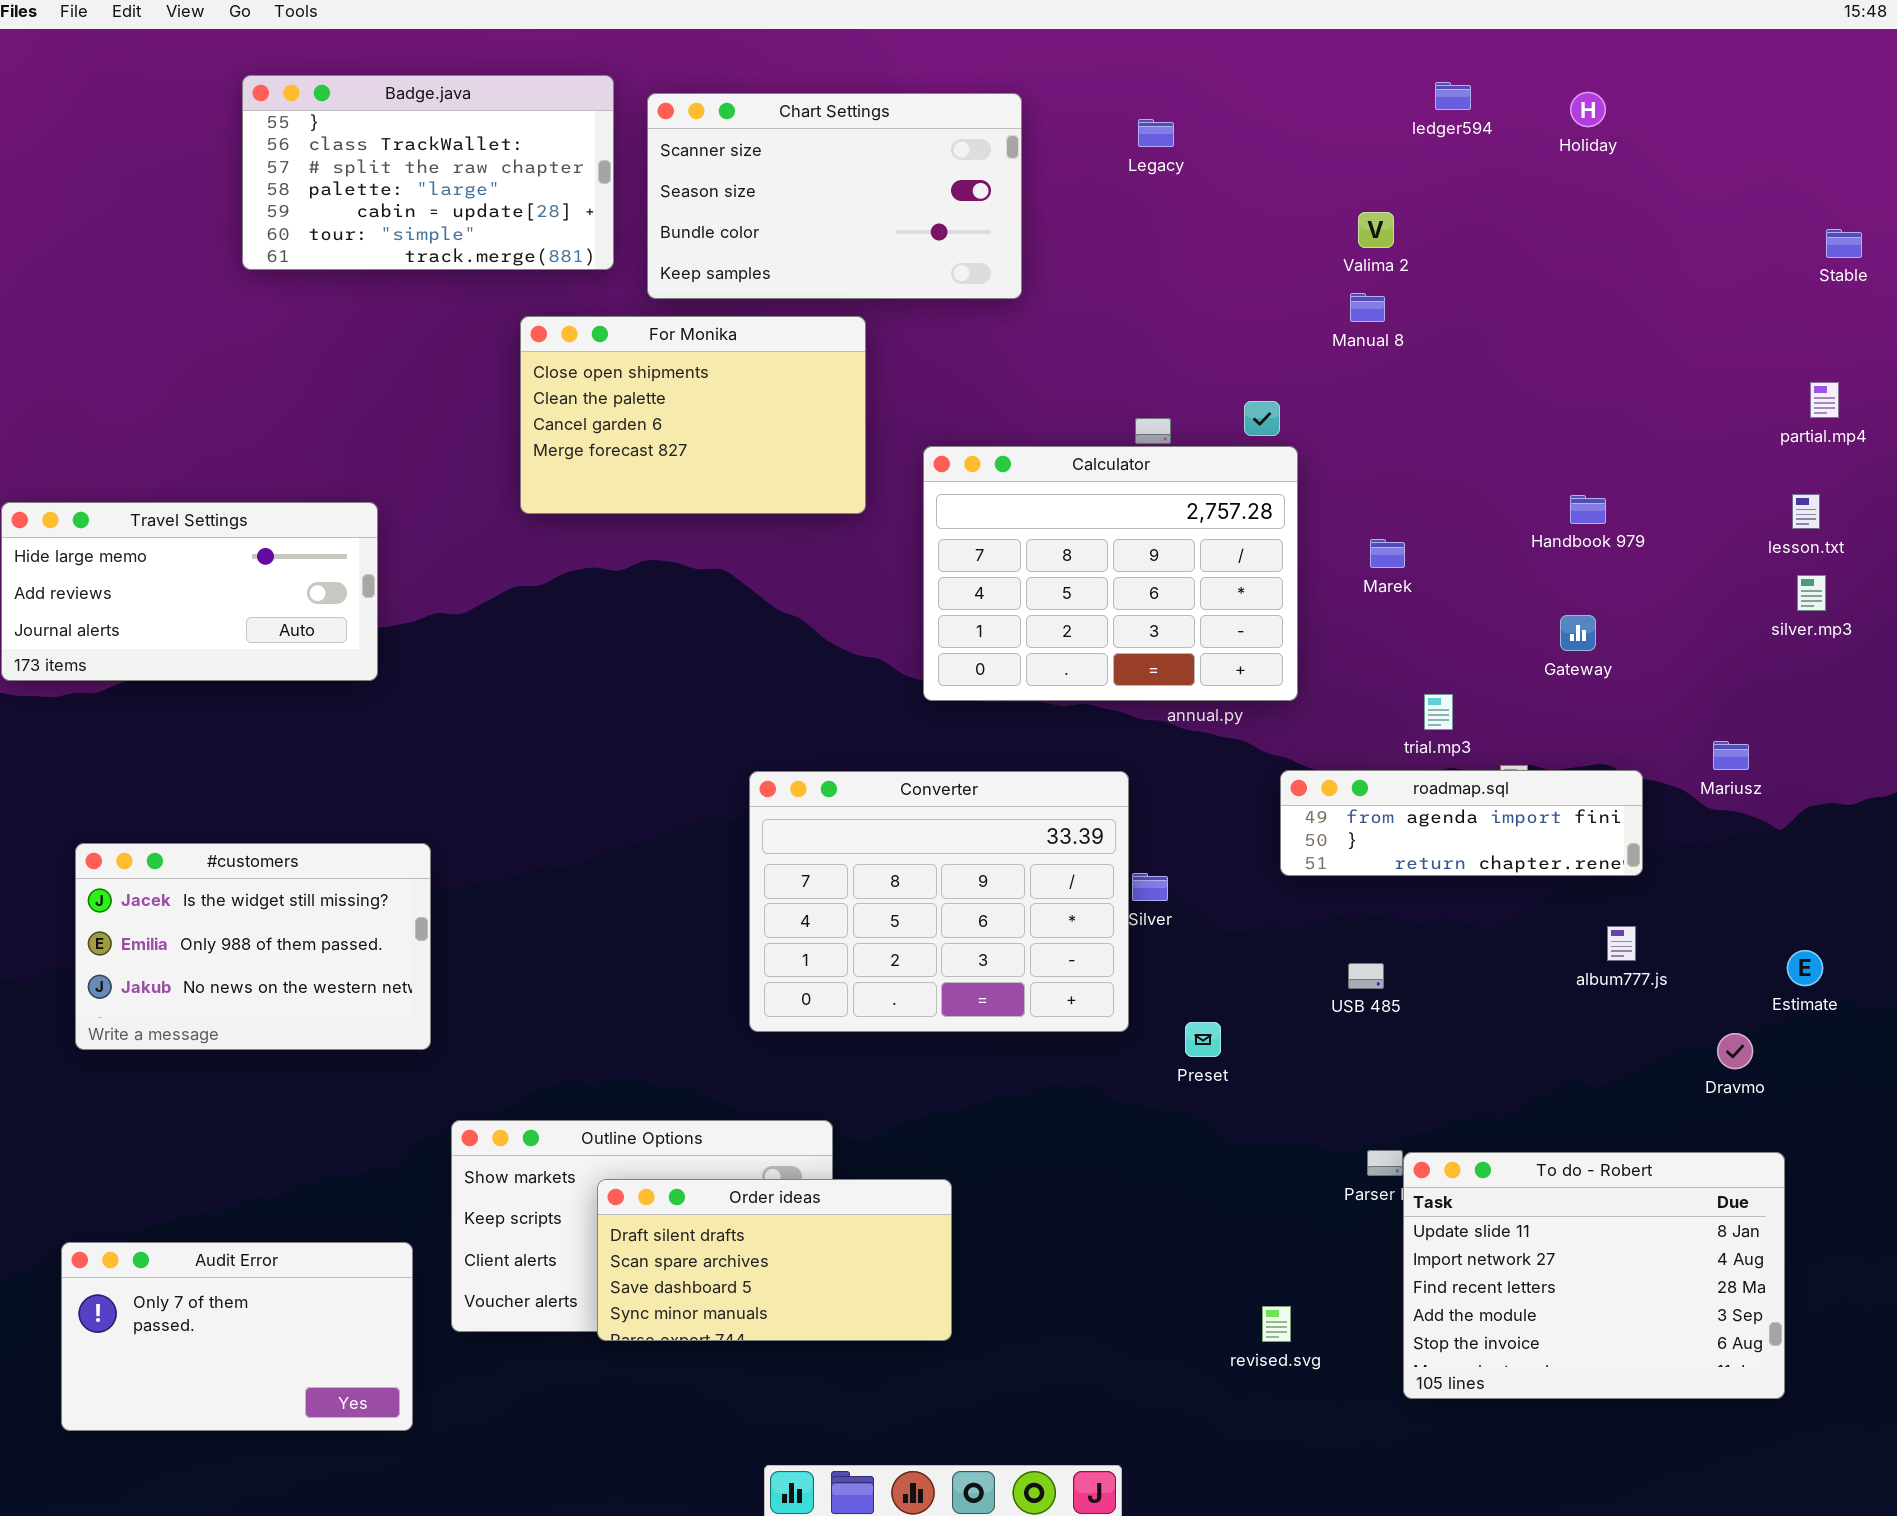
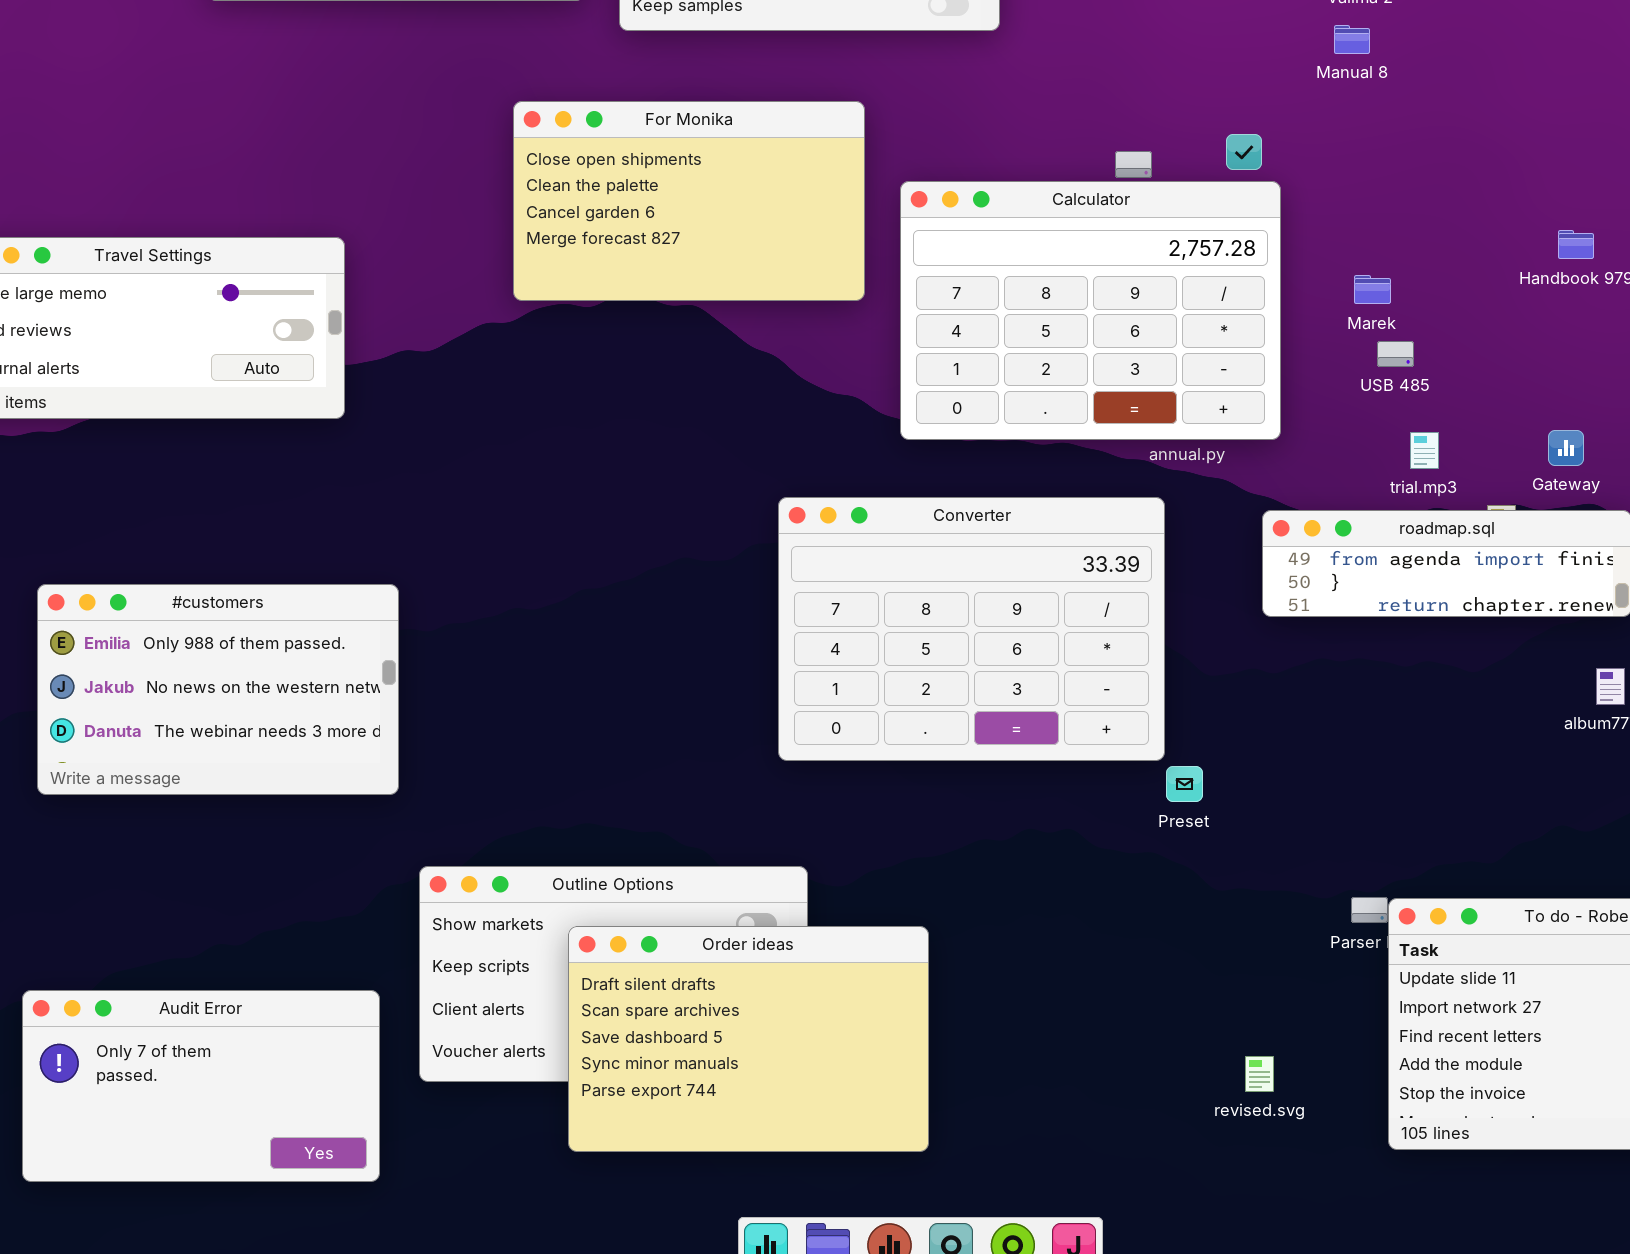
For Monika: [520,316,866,514] -> [513,101,865,301], moved
Gateway: [1560,615,1596,651] -> [1548,430,1584,466], moved
Converter: [749,771,1129,1032] -> [778,497,1165,761], moved
#customers: [75,843,431,1050] -> [37,584,399,795], scrolled down 1 row
USB 485: [1348,963,1384,989] -> [1377,341,1414,367], moved
Order ideas: [597,1179,952,1341] -> [568,926,929,1152], resized

